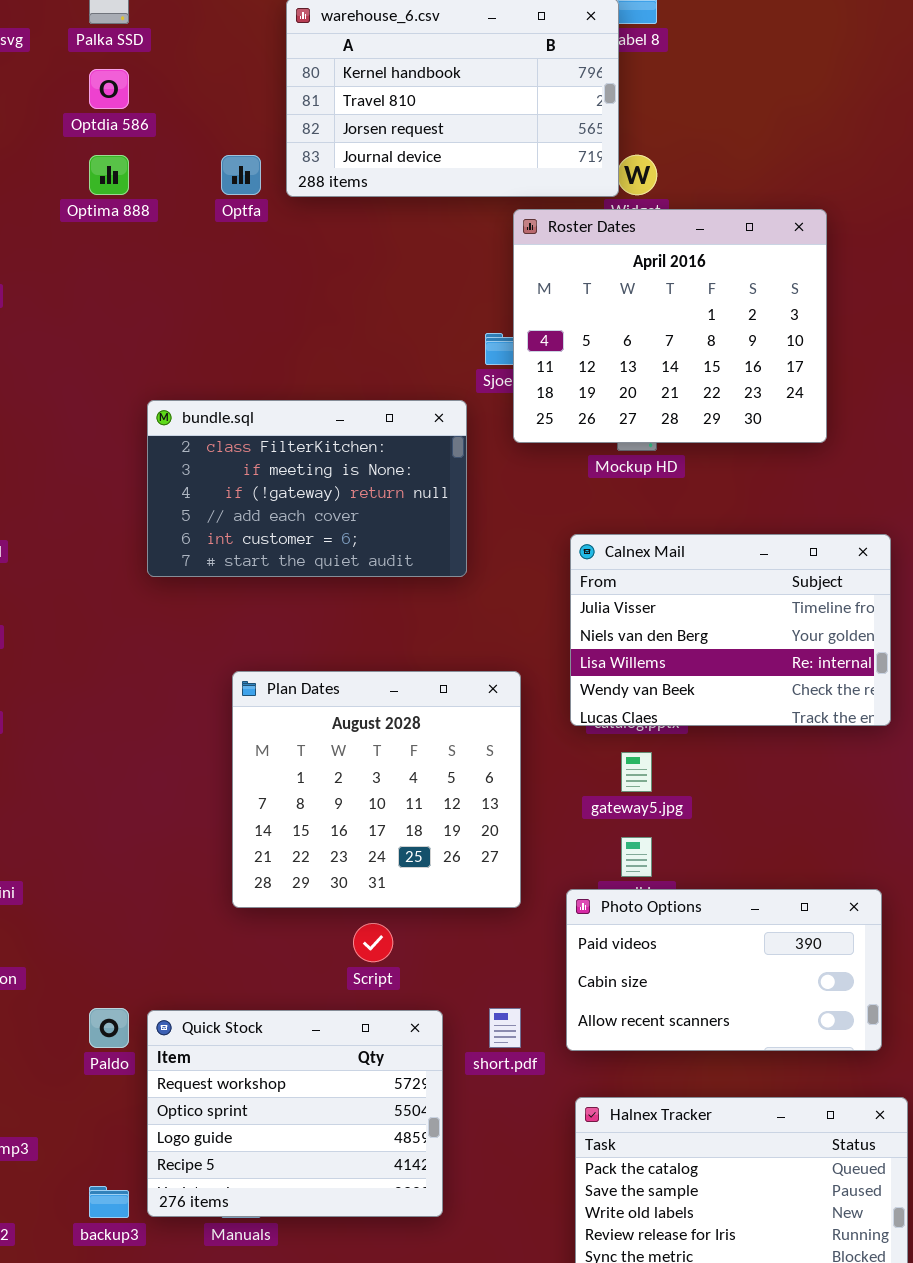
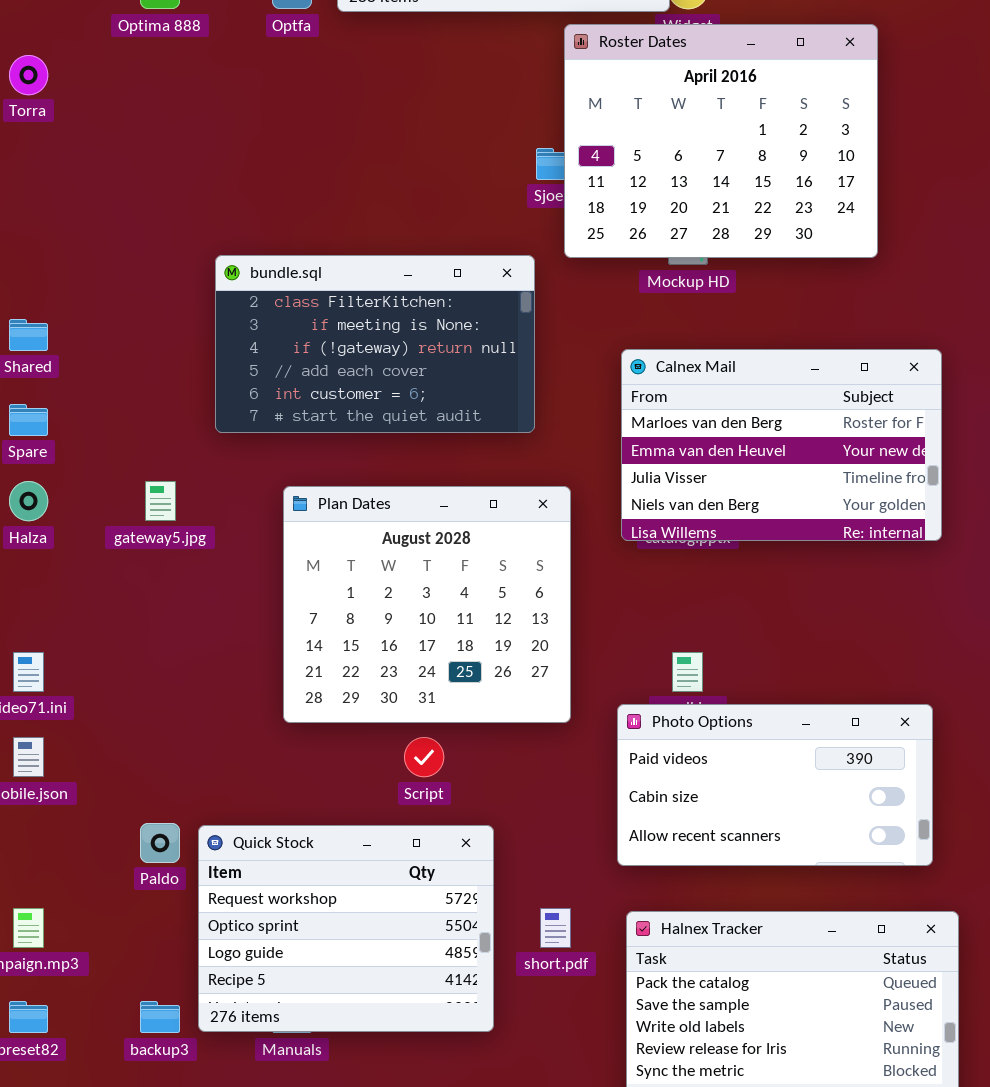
bundle.sql: [147,400,467,577] -> [215,255,535,433], moved
Calnex Mail: [570,534,891,726] -> [621,349,942,541], scrolled up 2 rows
gateway5.jpg: [621,752,652,792] -> [145,481,176,521], moved
short.pdf: [489,1008,521,1048] -> [540,908,571,948], moved

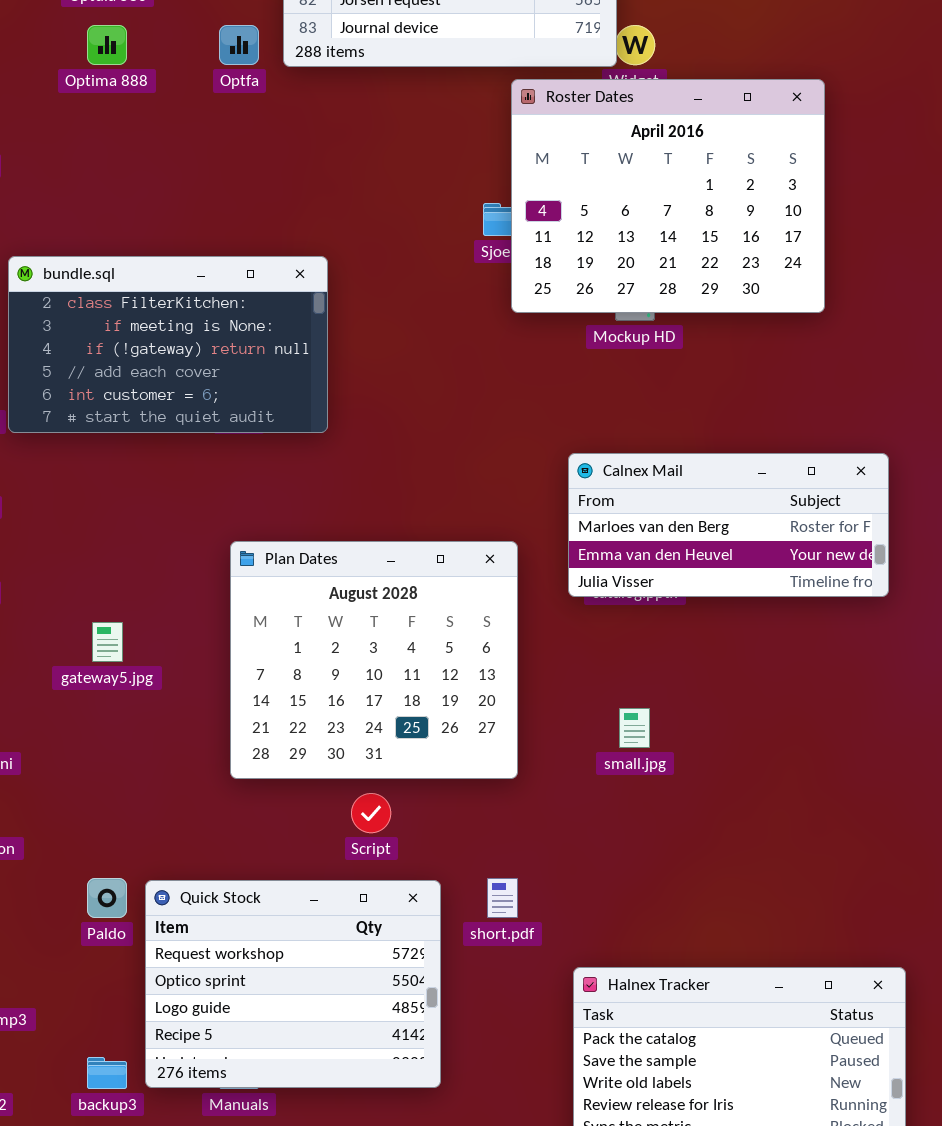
bundle.sql: [215,255,535,433] -> [8,256,328,433], moved
Calnex Mail: [621,349,942,541] -> [568,453,889,597], resized
gateway5.jpg: [145,481,176,521] -> [92,622,123,662], moved
Photo Options: [617,704,933,866] -> none, closed
short.pdf: [540,908,571,948] -> [487,878,518,918], moved

